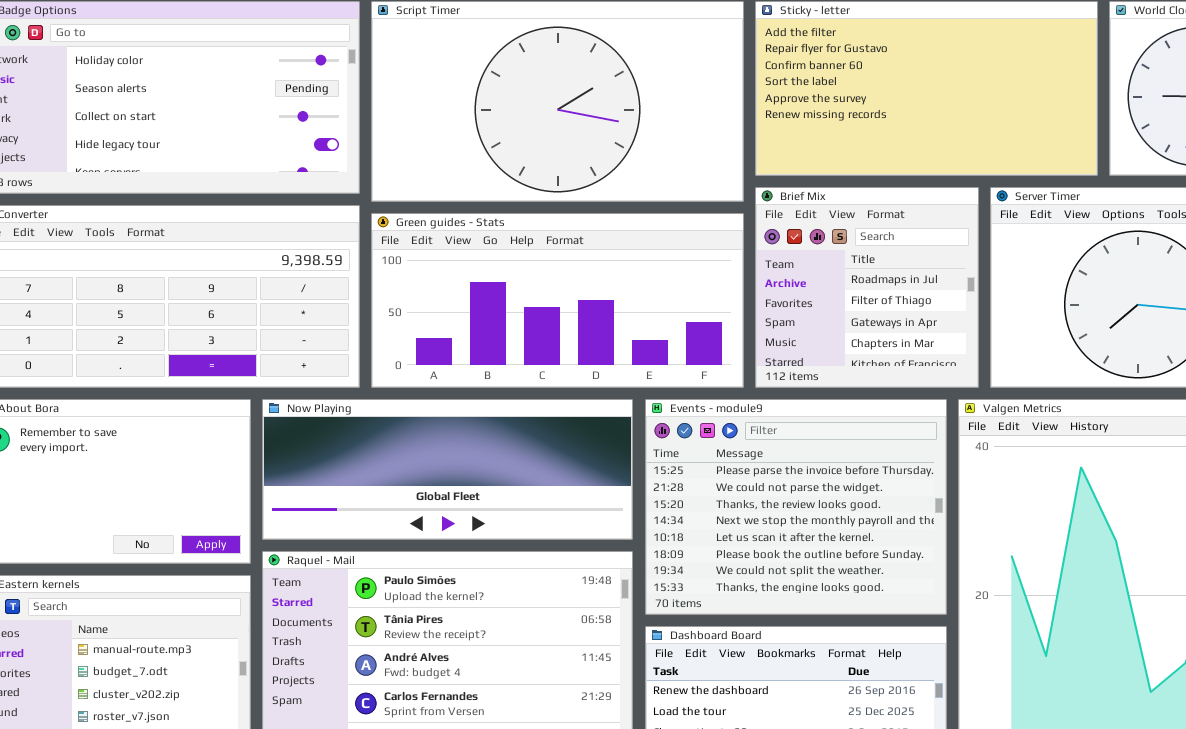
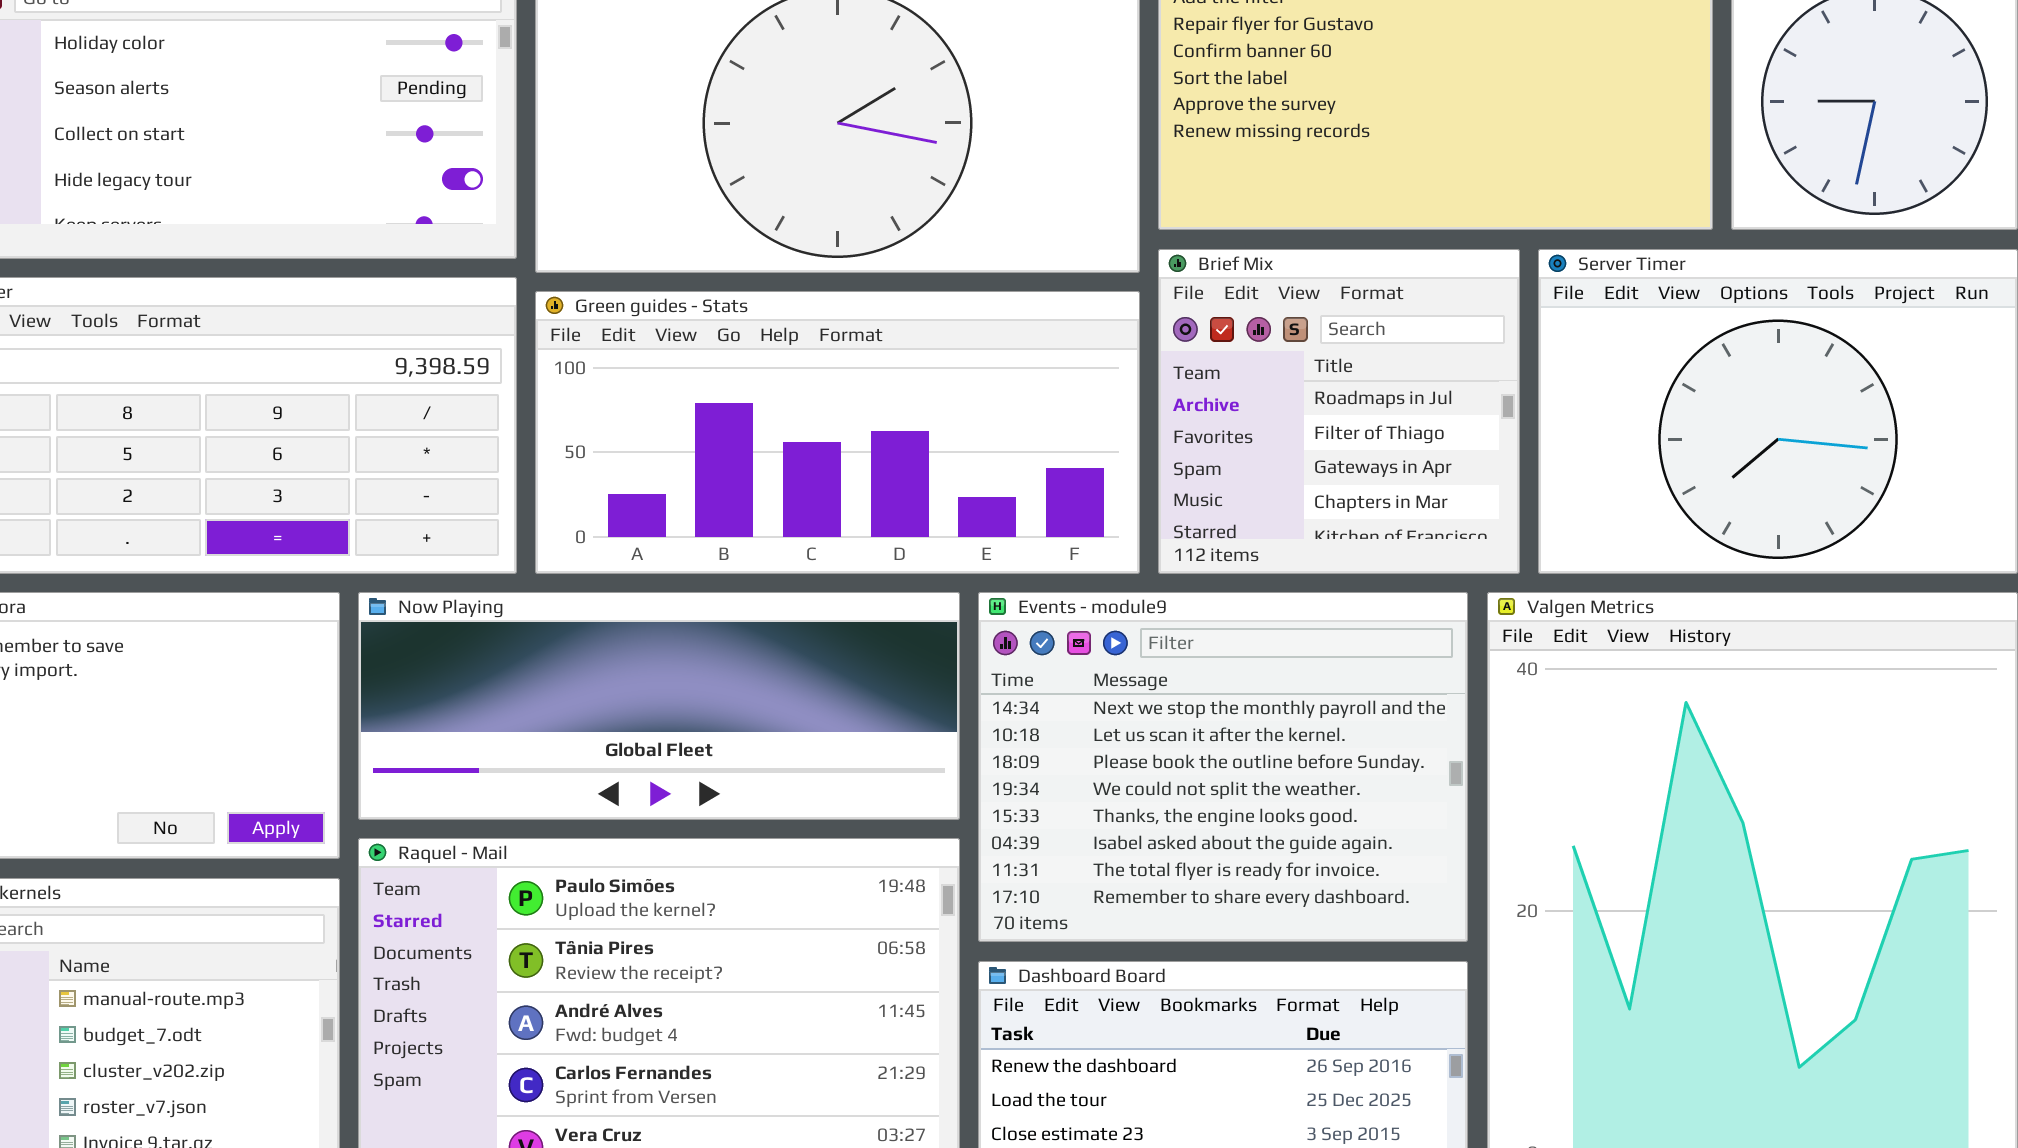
Events - module9: [645,399,947,615] -> [978,592,1468,942], scrolled down 3 rows

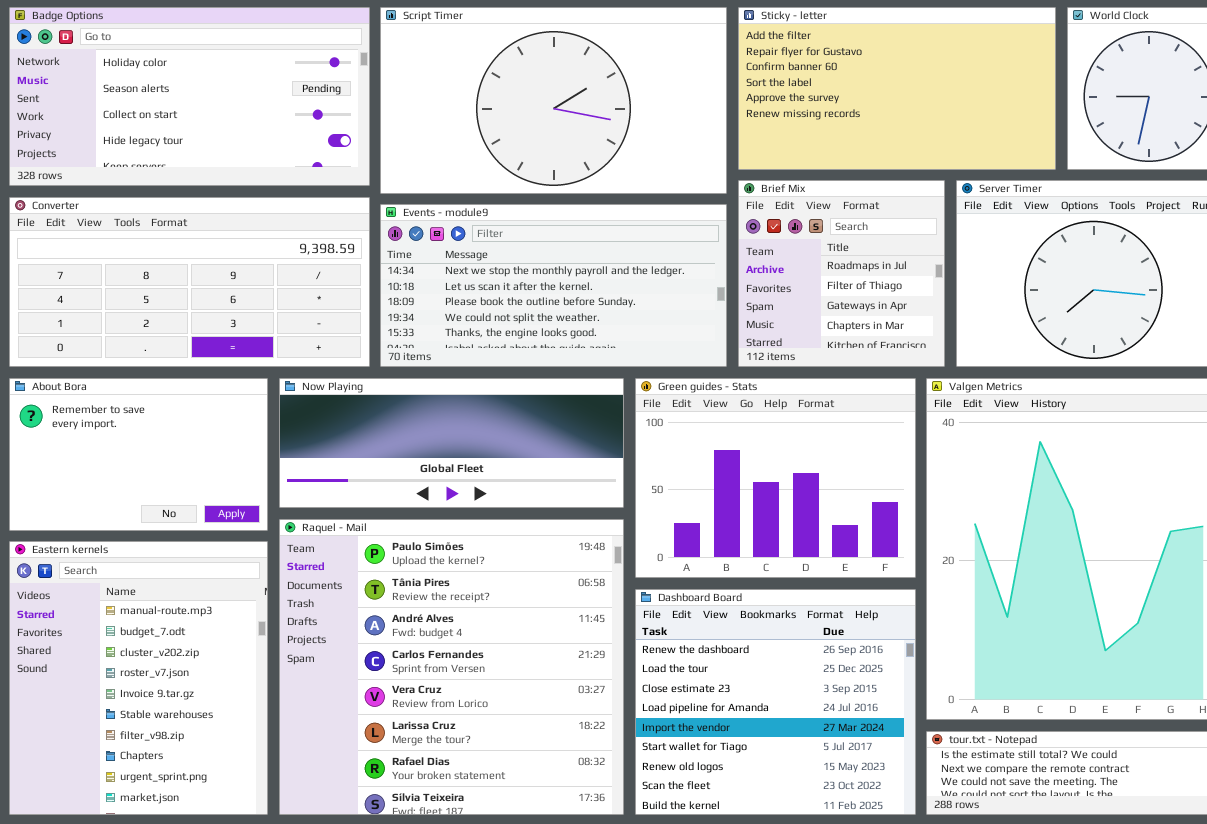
Green guides - Stats: [535,291,1140,574] -> [635,378,916,578], moved, resized
Events - module9: [978,592,1468,942] -> [380,204,727,367], moved, resized

